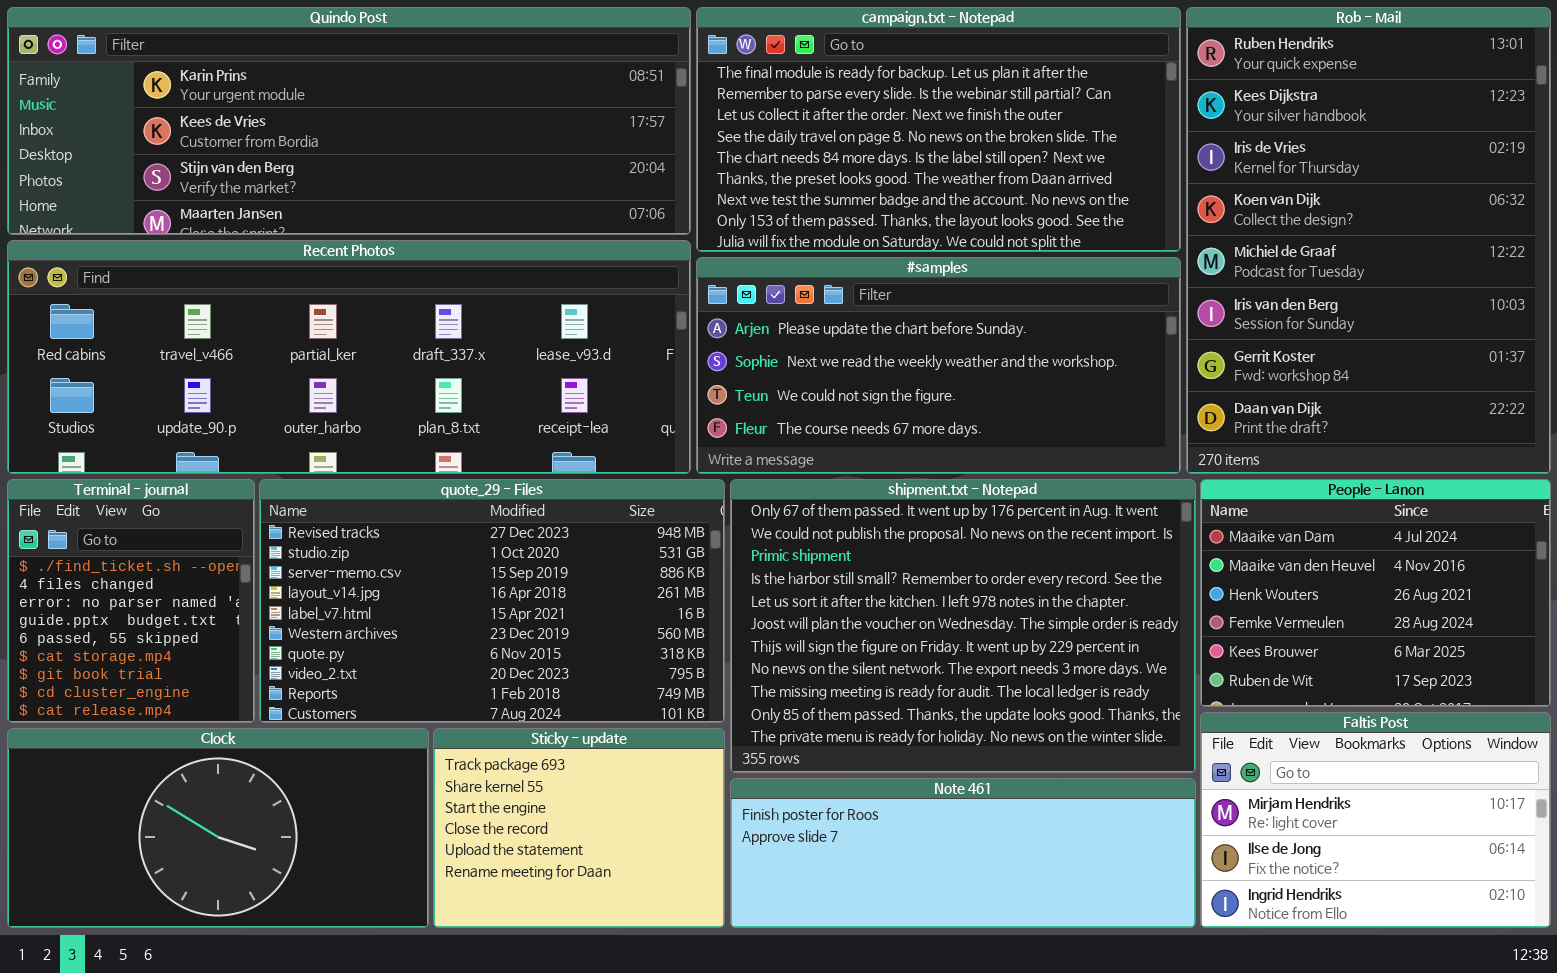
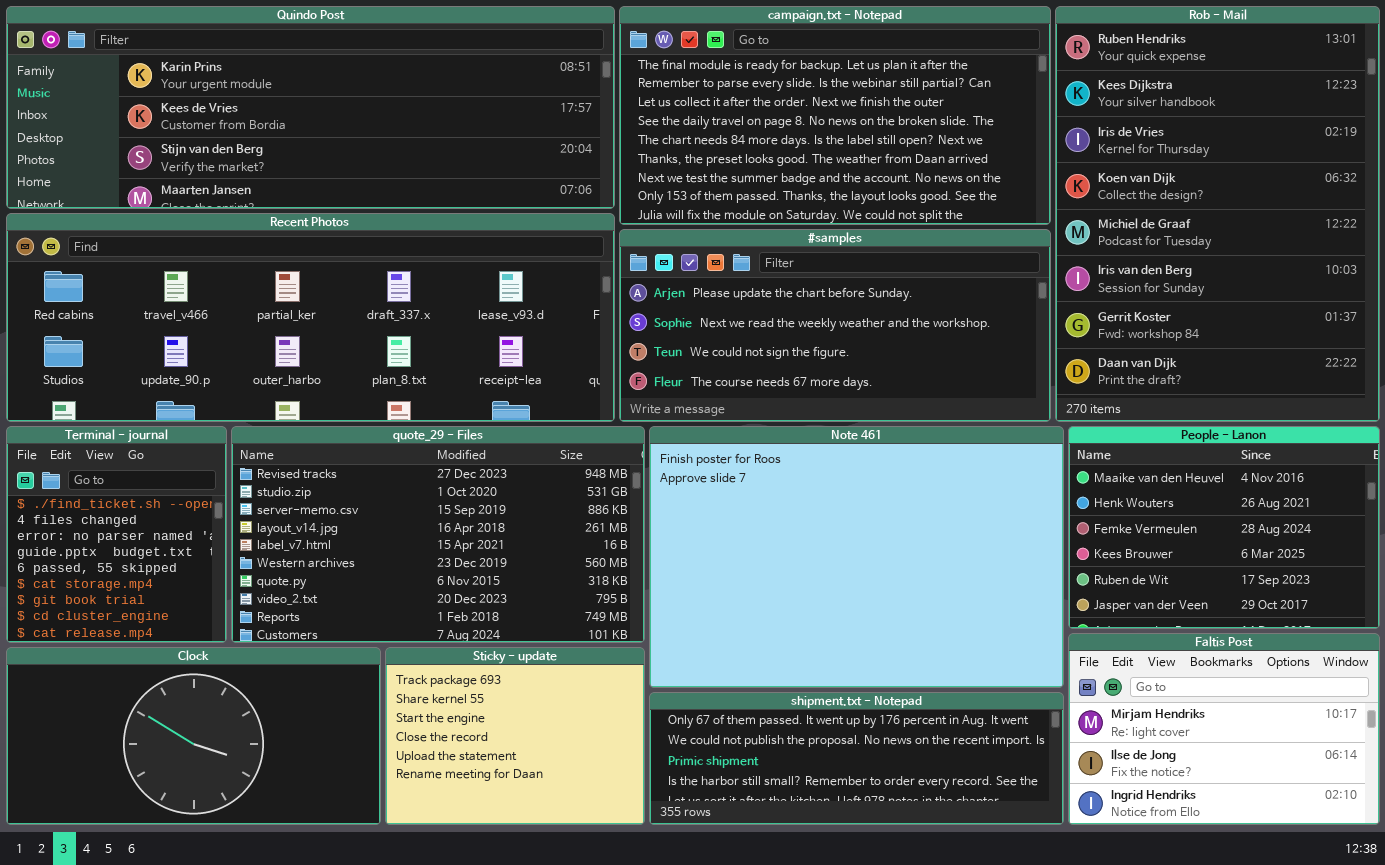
shipment.txt - Notepad: [730,479,1196,773] -> [649,692,1064,825], moved, resized
People - Lanon: [1200,479,1551,707] -> [1068,426,1380,629], scrolled down 1 row
Note 461: [730,778,1196,928] -> [649,426,1064,688], moved, resized

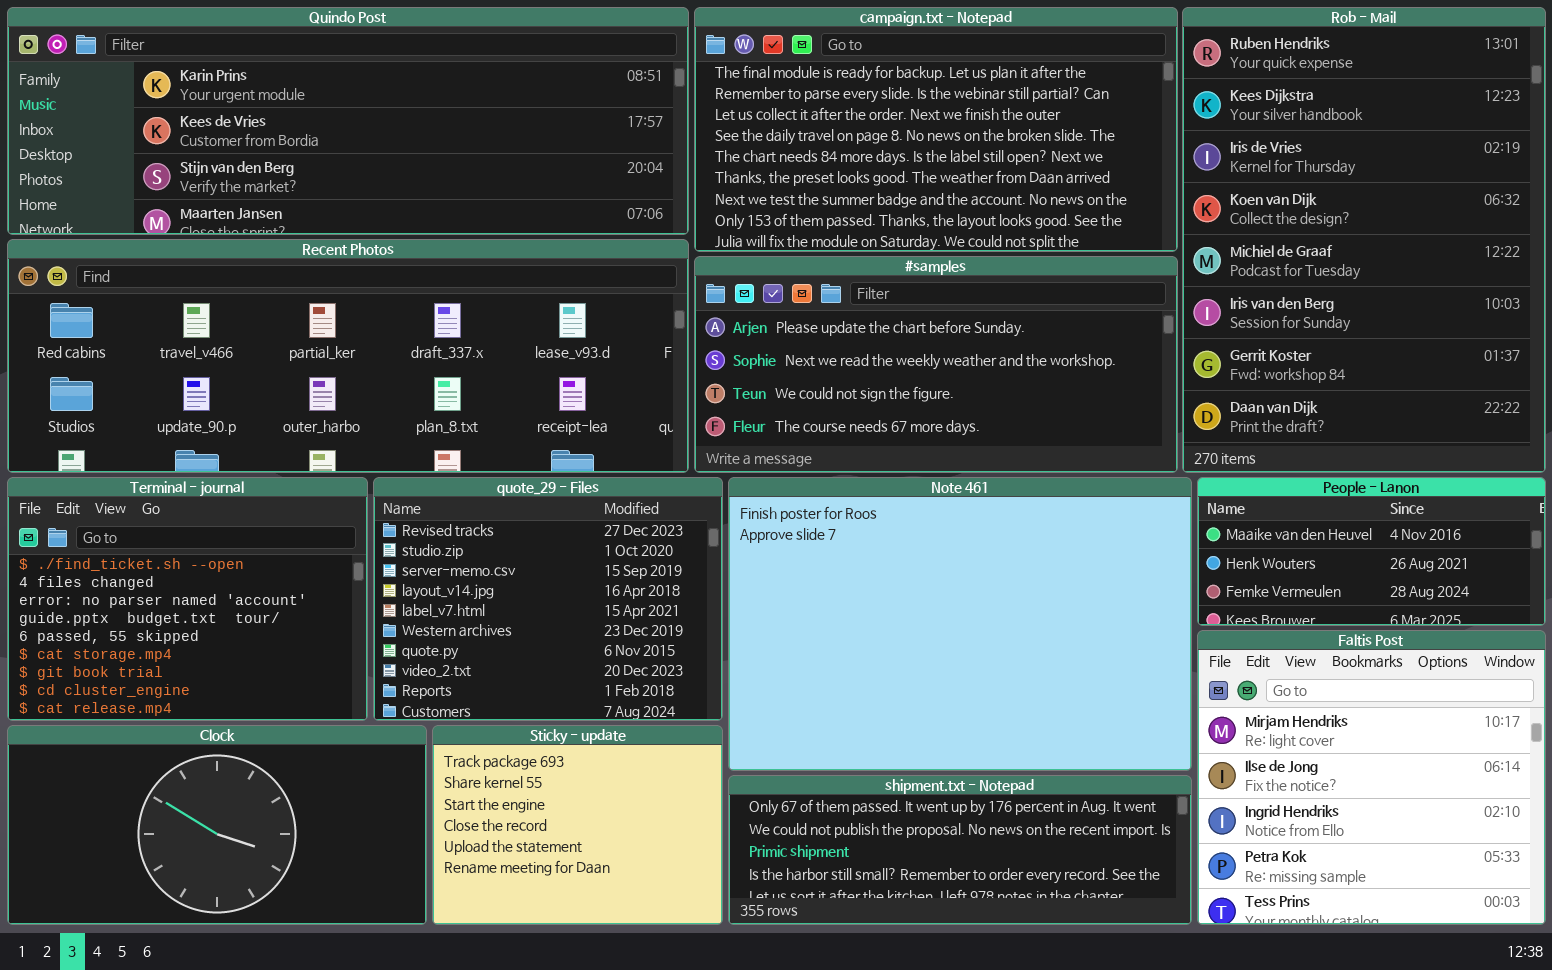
Terminal - journal: [6,426,227,643] -> [7,477,368,721], resized
quote_29 - Files: [231,426,645,643] -> [373,477,723,721], resized
People - Lanon: [1068,426,1380,629] -> [1197,477,1546,626], resized
Faltis Post: [1068,633,1380,825] -> [1197,630,1546,925], resized

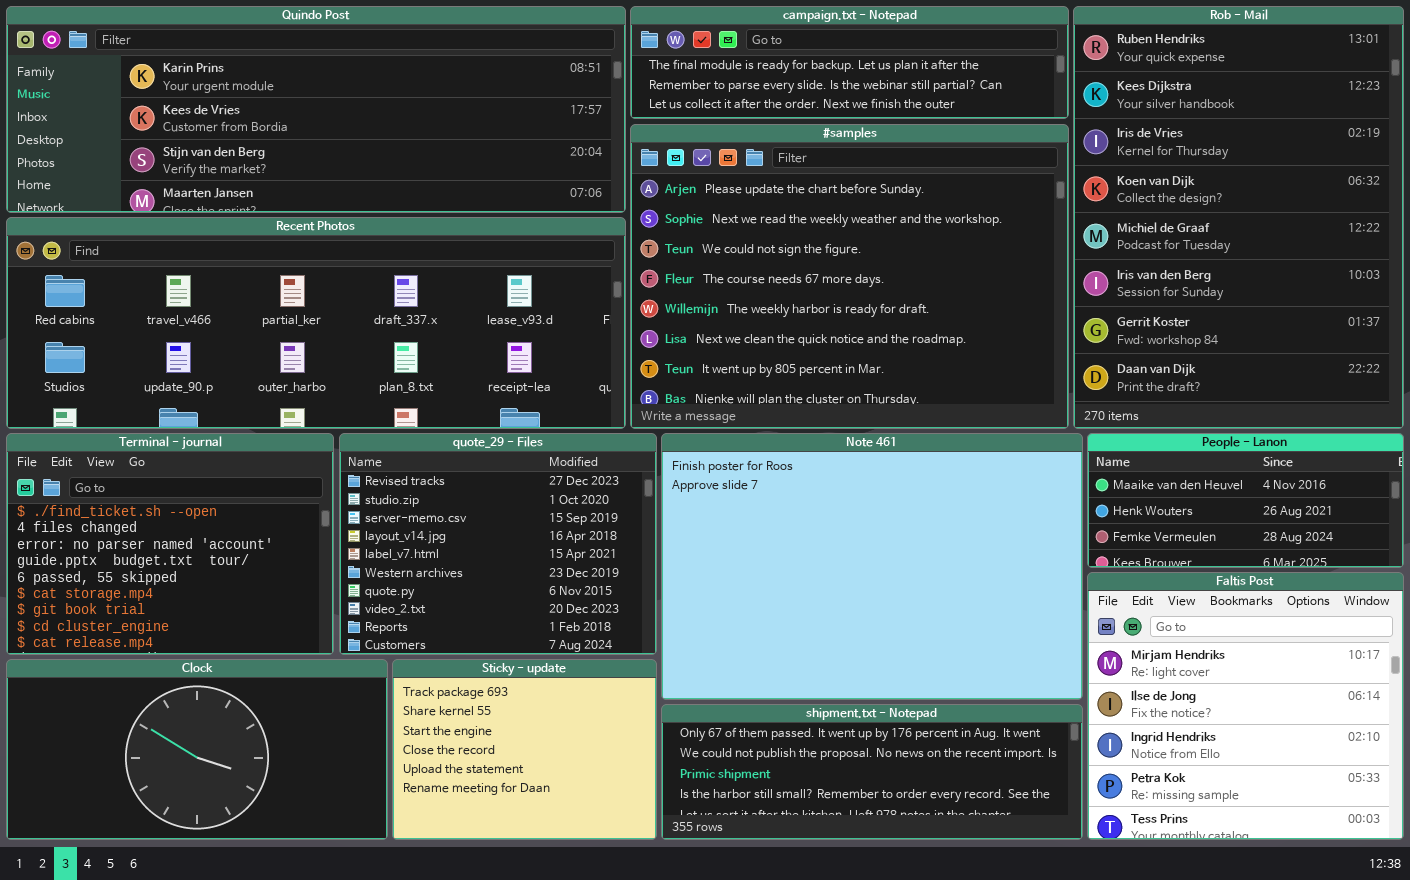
campaign.txt - Notepad: [694,7,1178,252] -> [630,6,1069,119], resized
#samples: [694,256,1178,473] -> [630,124,1069,429], resized

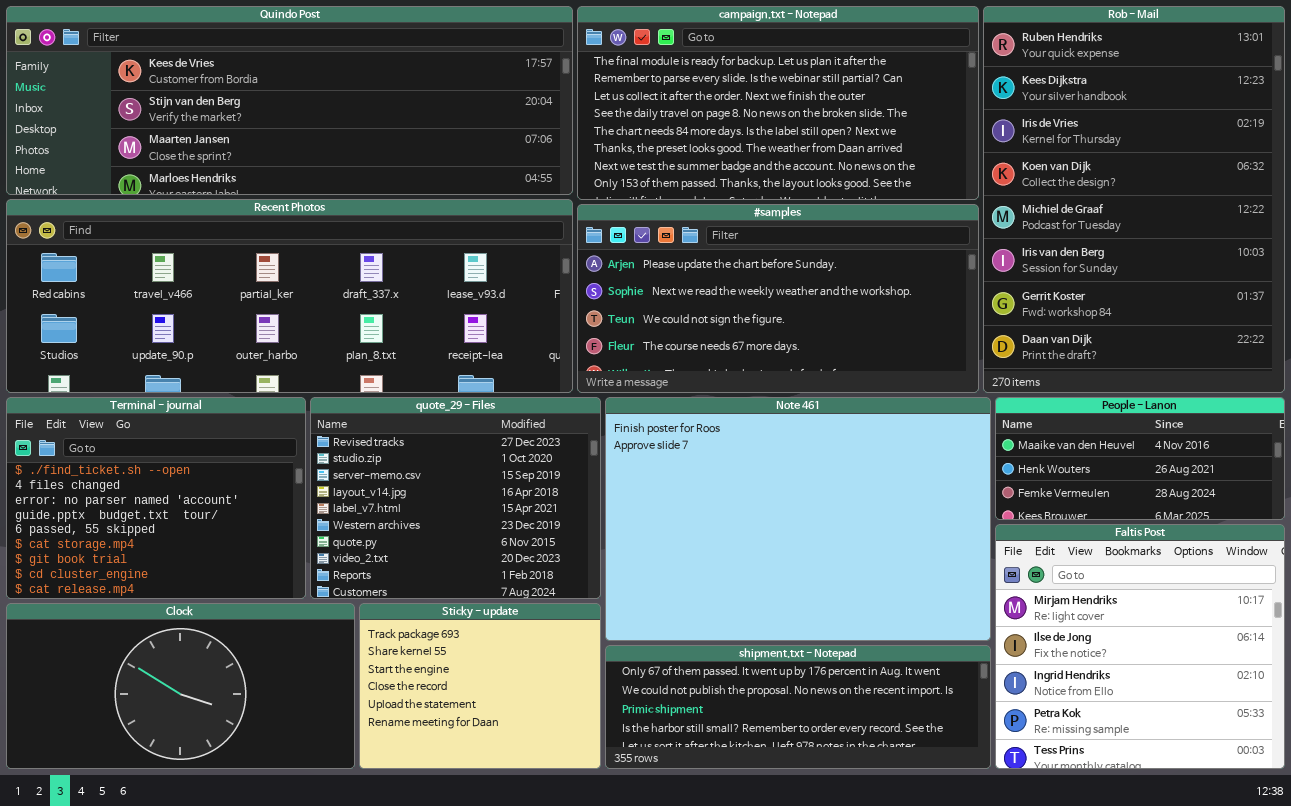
Quindo Post: [6,6,626,213] -> [6,6,573,195], scrolled down 1 row
campaign.txt - Notepad: [630,6,1069,119] -> [577,6,979,200], resized
#samples: [630,124,1069,429] -> [577,204,979,393], resized

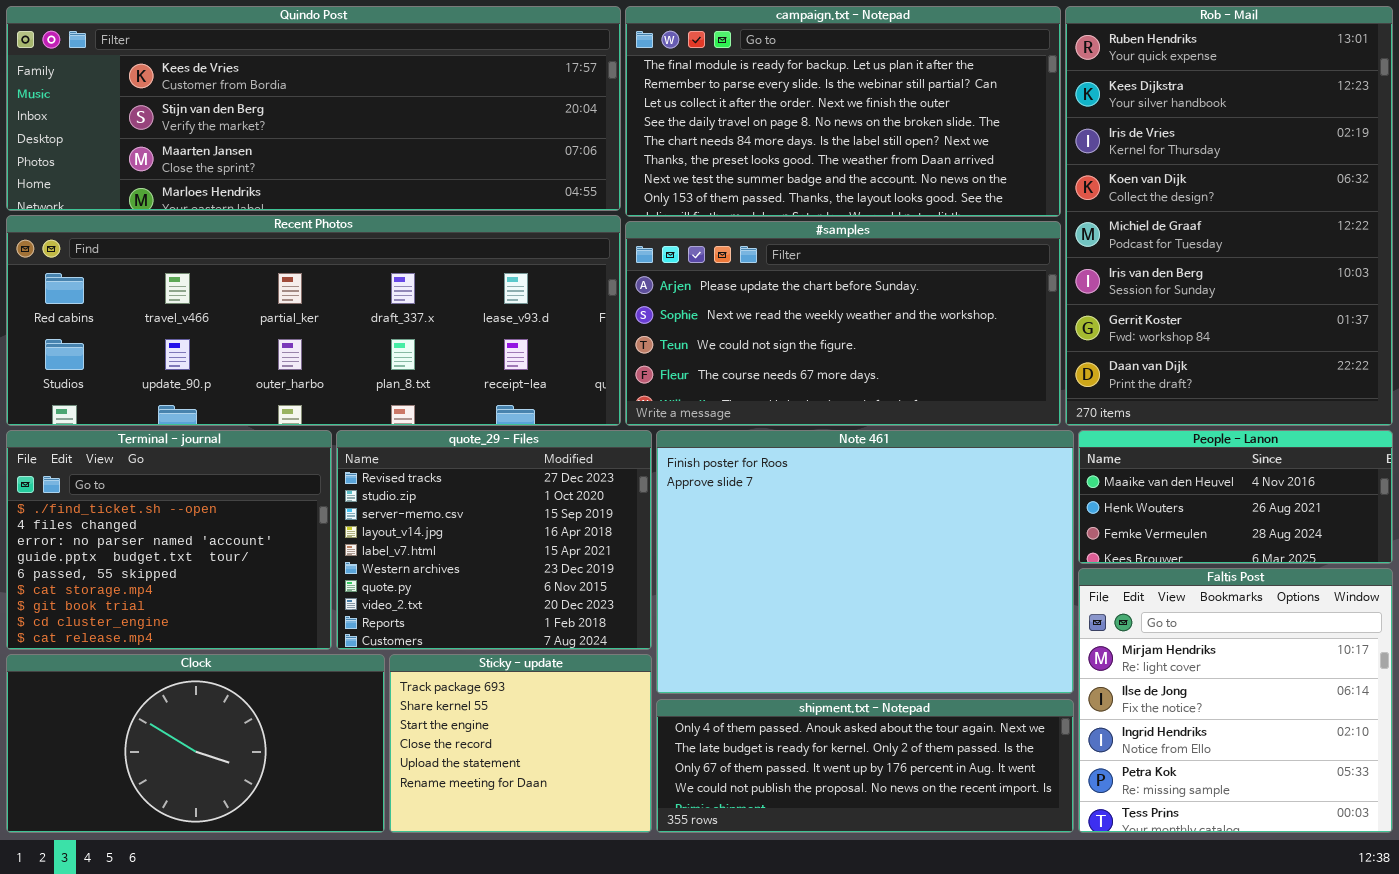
shipment.txt - Notepad: [605,645,991,769] -> [656,699,1074,833], scrolled up 2 rows

